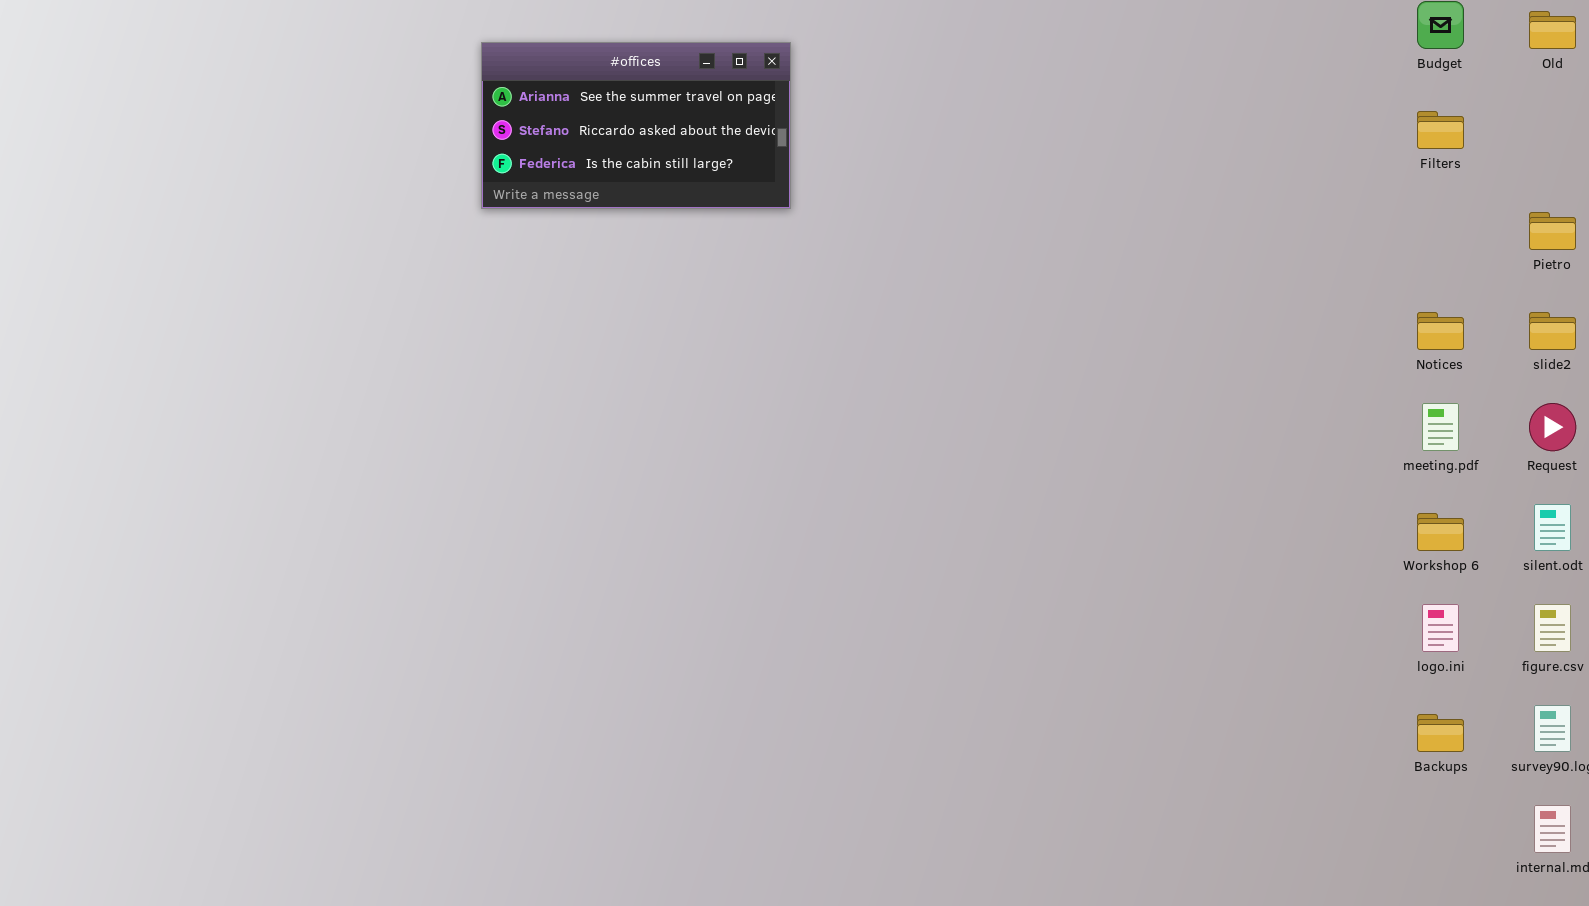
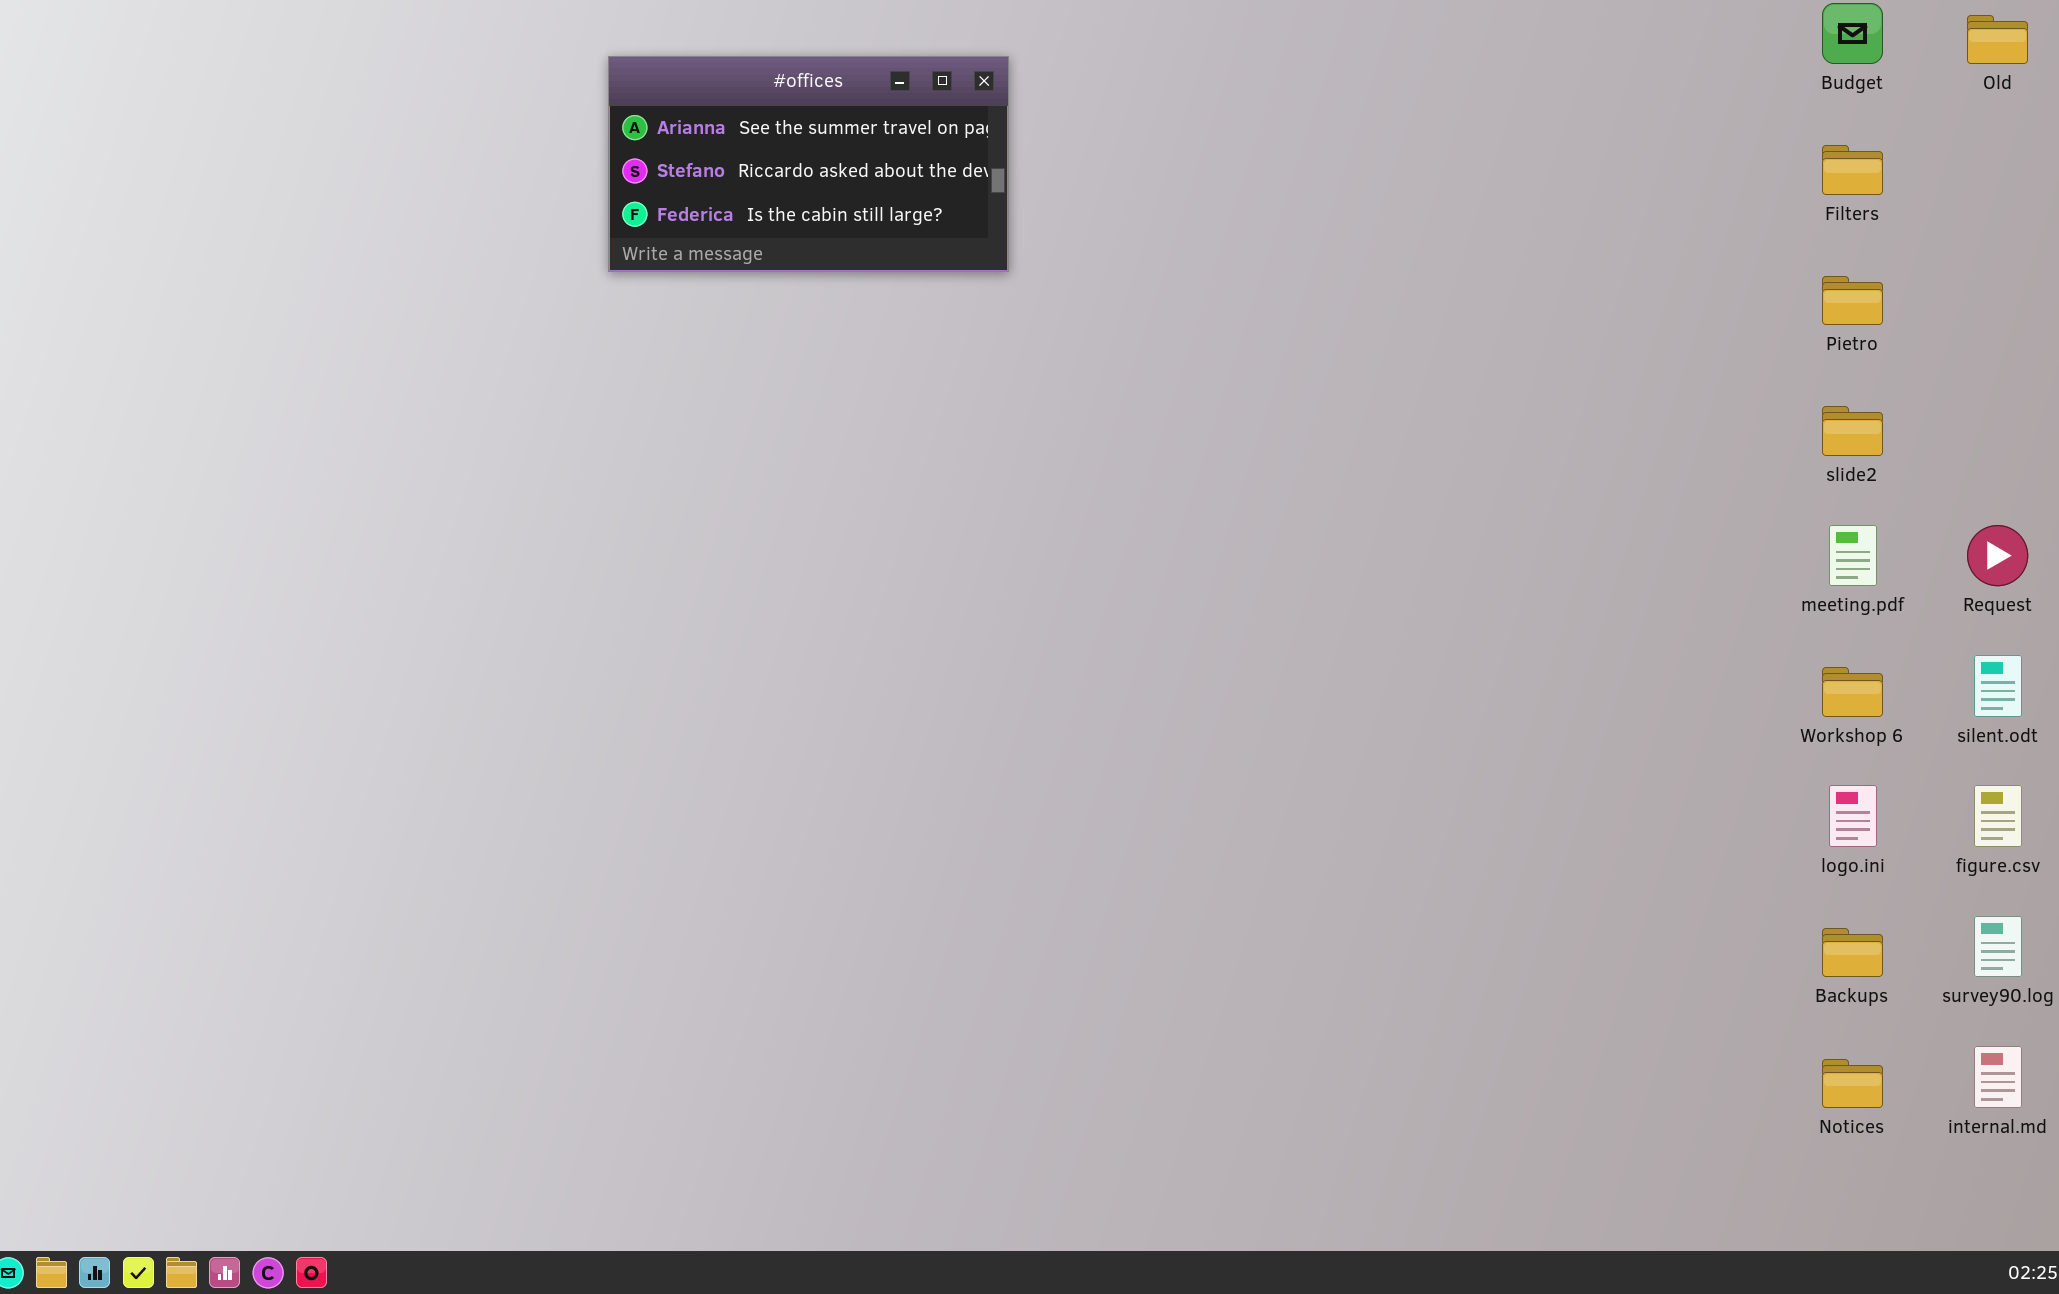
Pietro: [1529,212,1576,250] -> [1822,276,1883,325], moved
Notices: [1417,312,1464,350] -> [1822,1059,1883,1108], moved
slide2: [1529,312,1576,350] -> [1822,406,1883,456], moved

